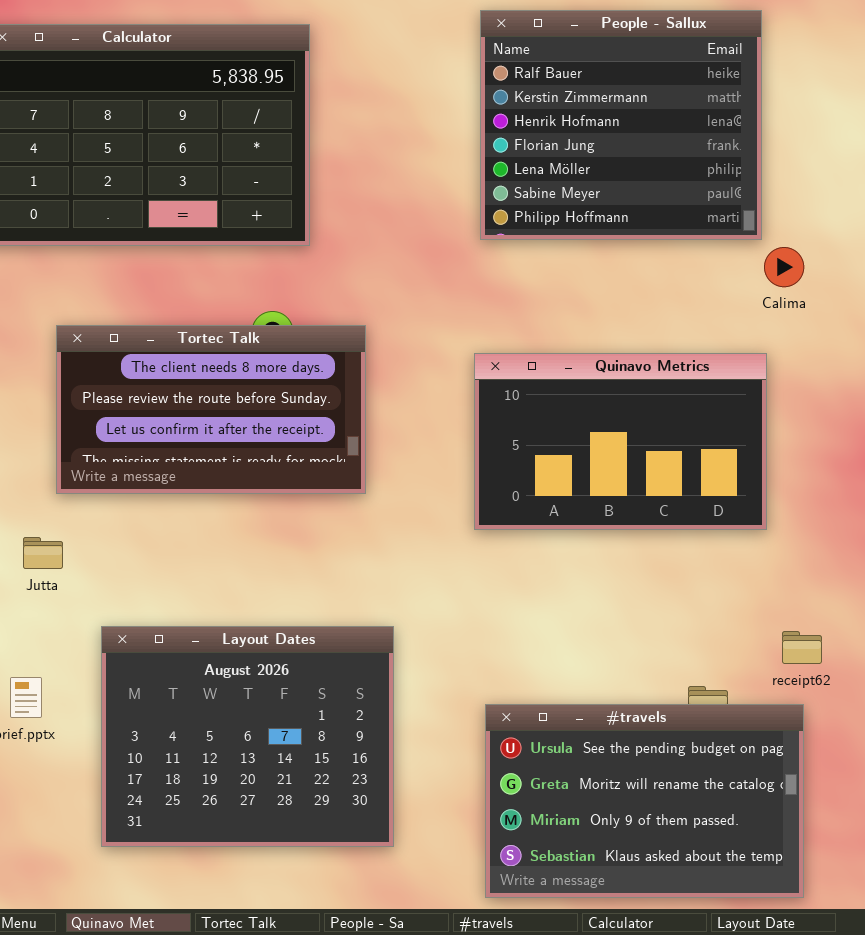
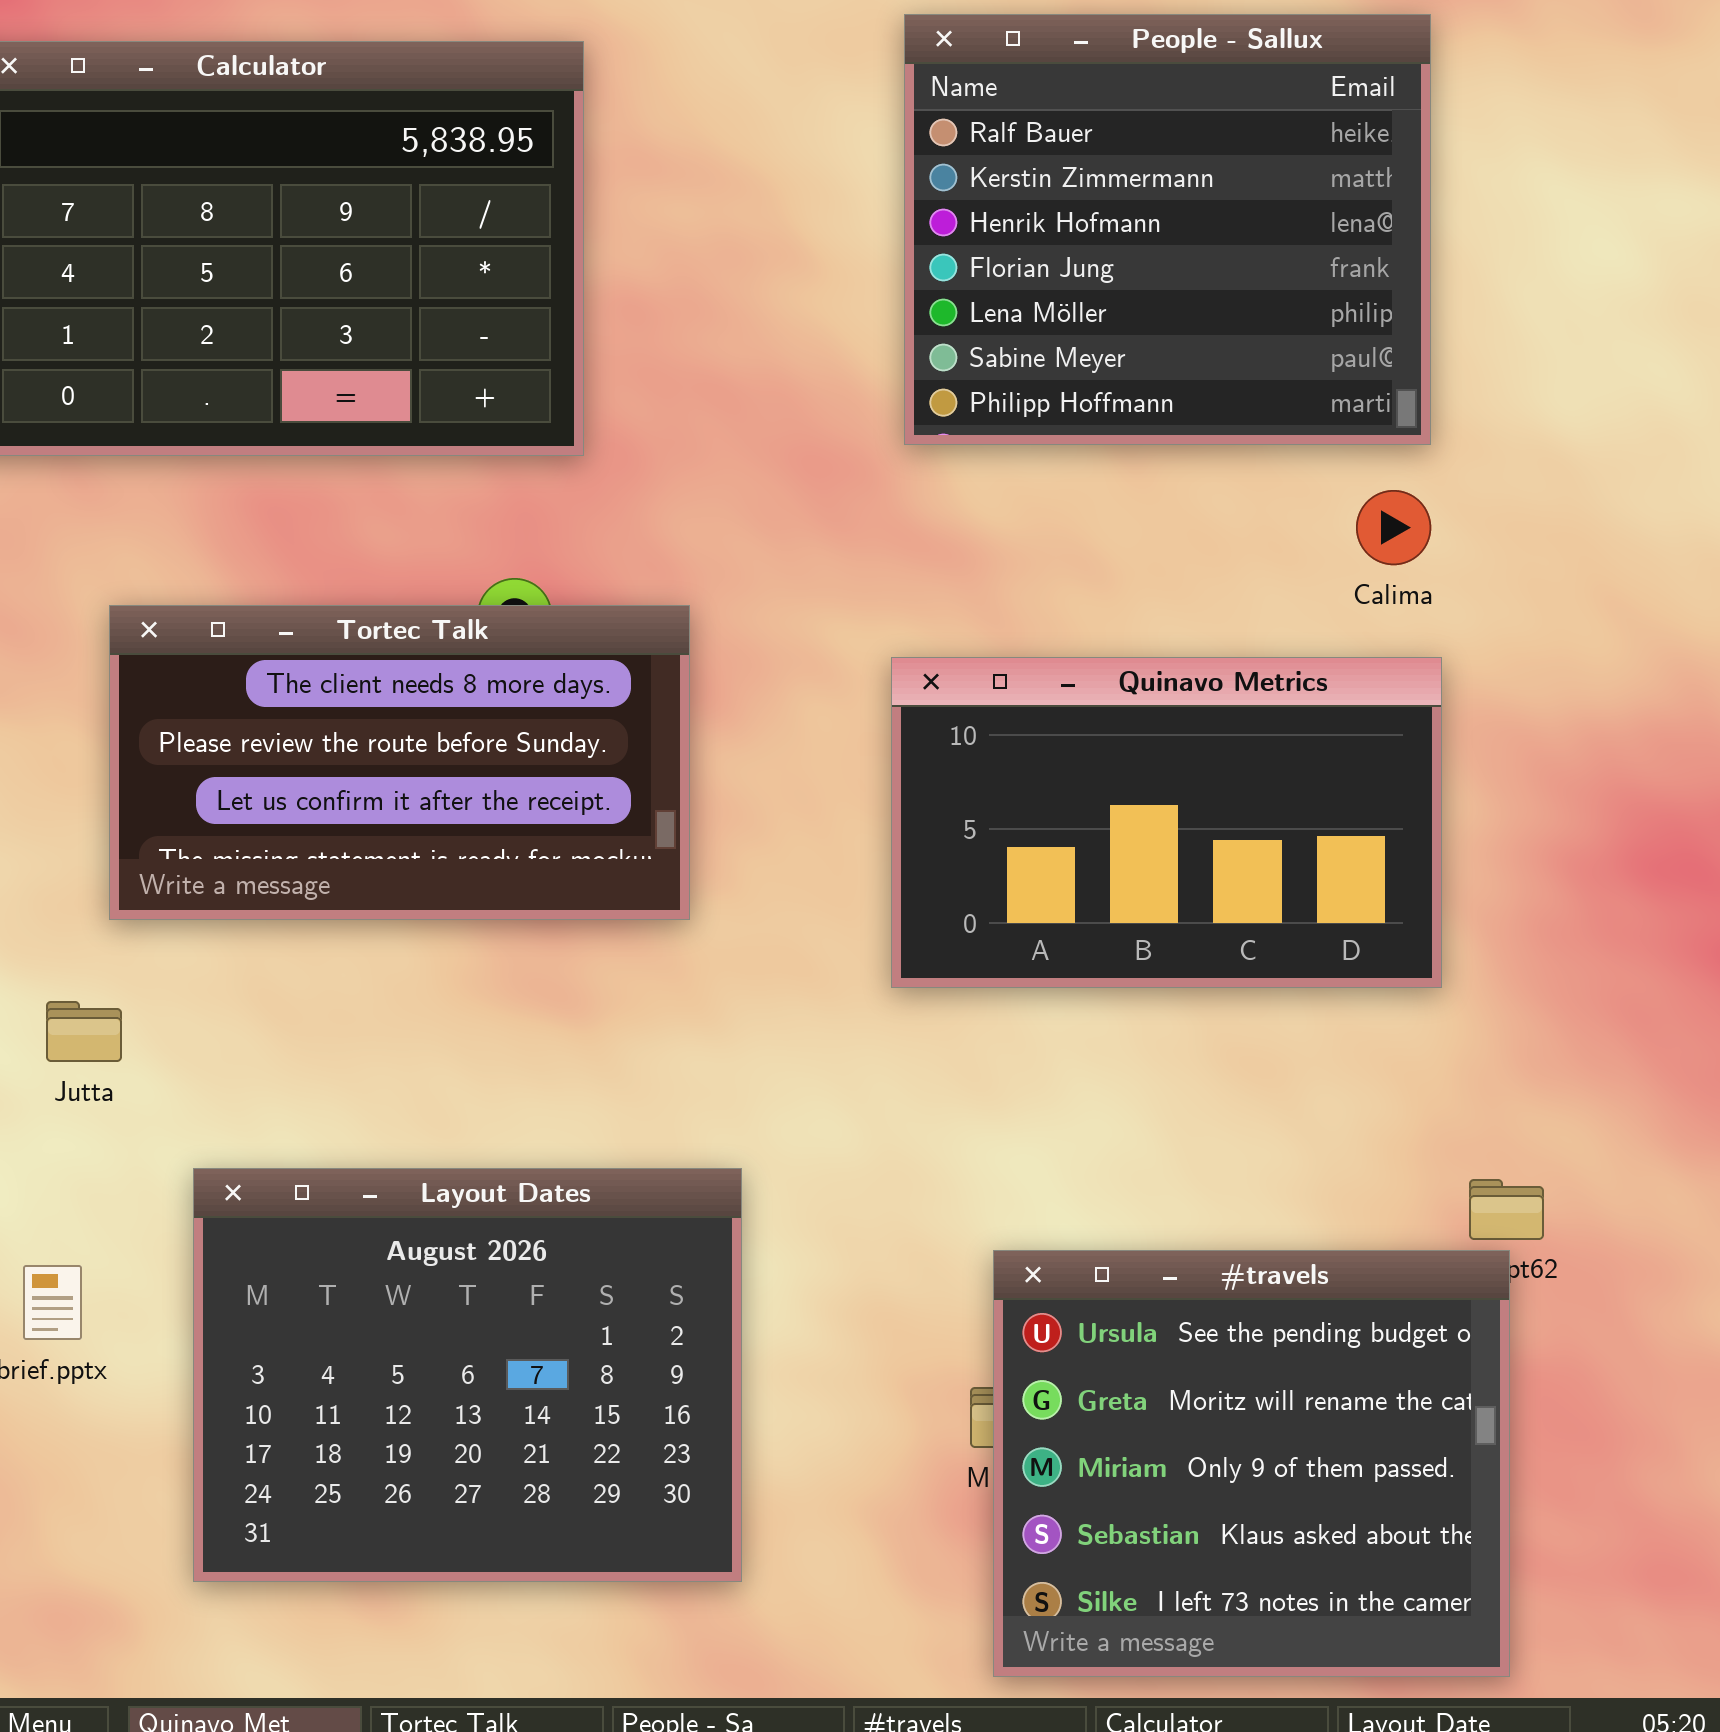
Calima: [764,247,804,287] -> [1356,490,1431,565], moved
#travels: [485,704,804,898] -> [993,1250,1510,1677], resized

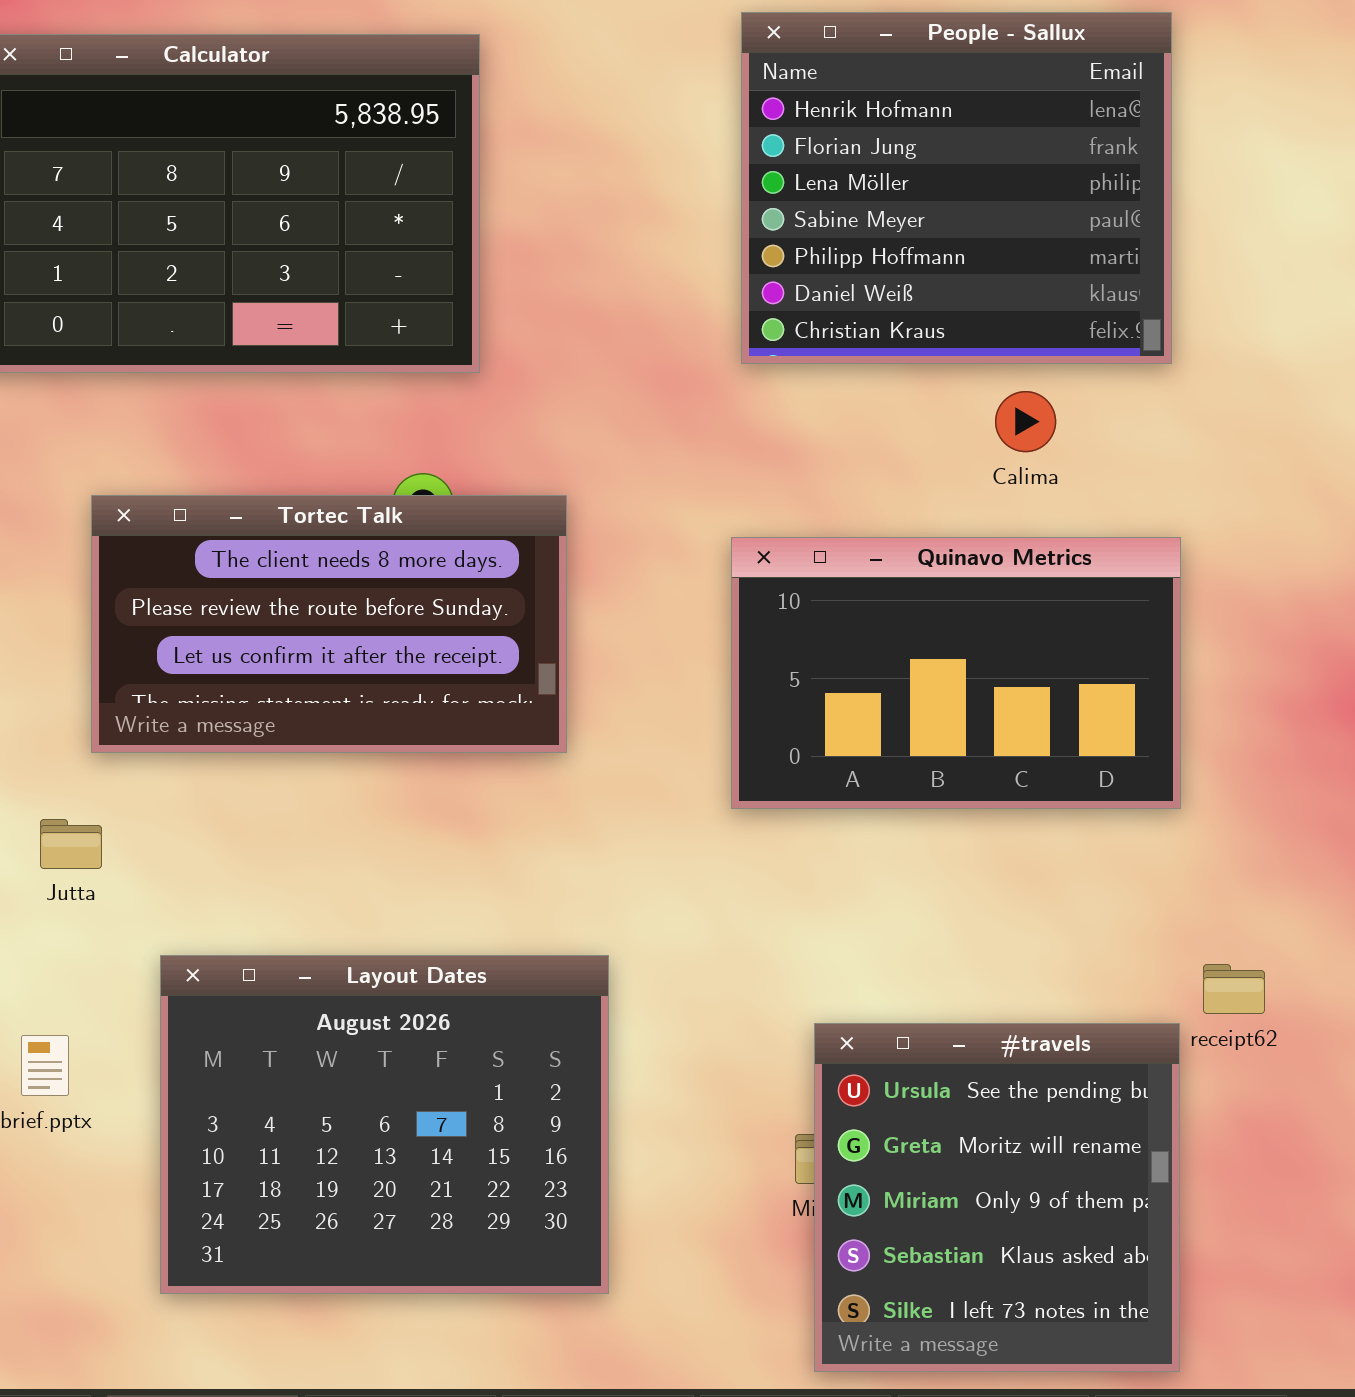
People - Sallux: [904,14,1431,445] -> [741,12,1172,364], scrolled down 2 rows
Calima: [1356,490,1431,565] -> [995,391,1056,452], moved
#travels: [993,1250,1510,1677] -> [814,1023,1180,1372], resized

